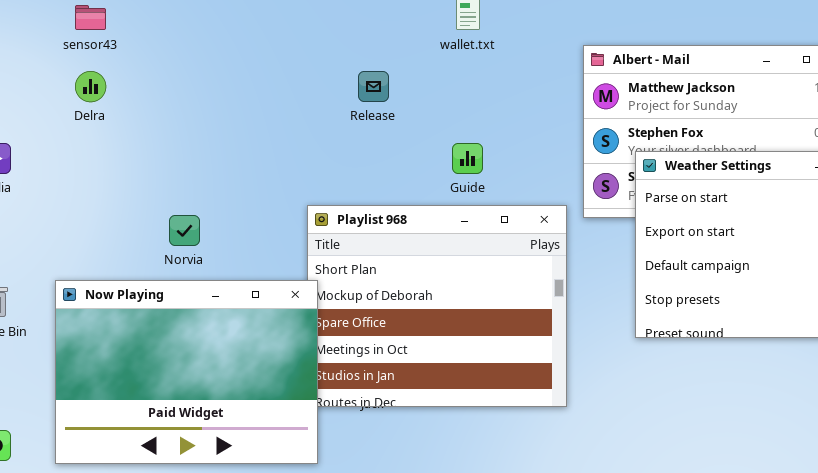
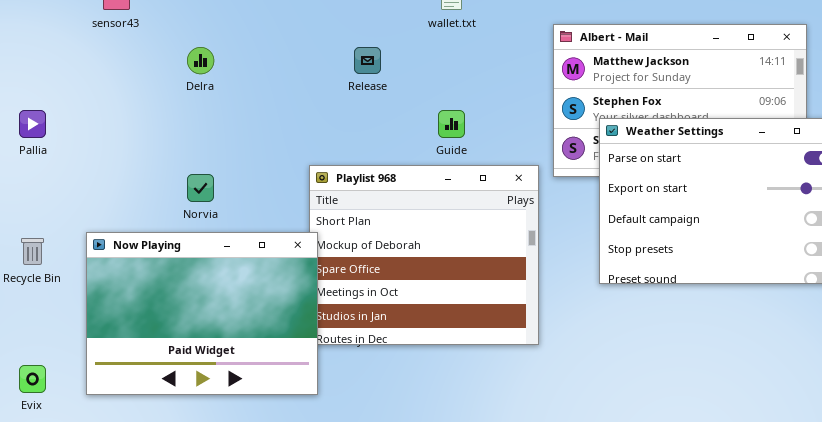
Delra: [75,71,106,102] -> [187,47,214,74], moved

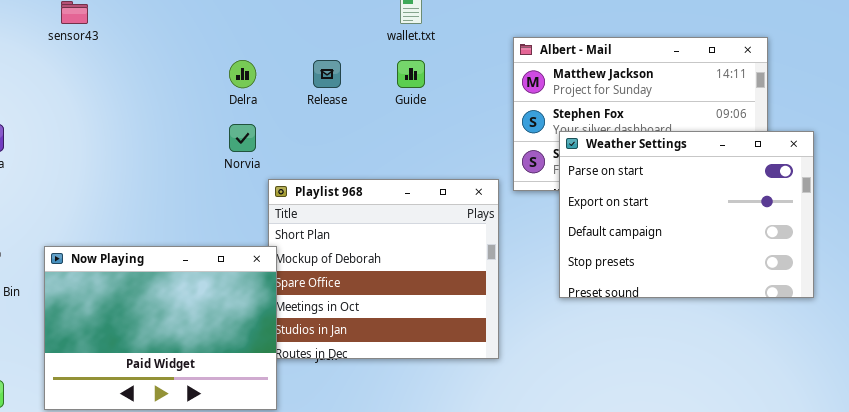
Delra: [187,47,214,74] -> [229,60,256,88], moved
Guide: [438,110,465,138] -> [397,60,425,88], moved
Norvia: [187,174,214,202] -> [229,124,256,152], moved

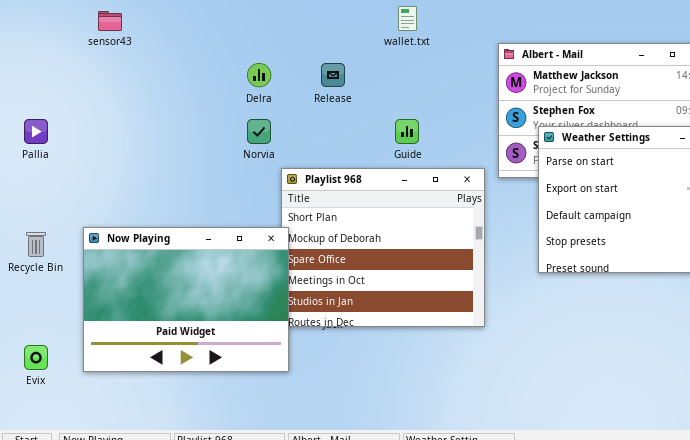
Guide: [397,60,425,88] -> [395,119,419,144], moved

